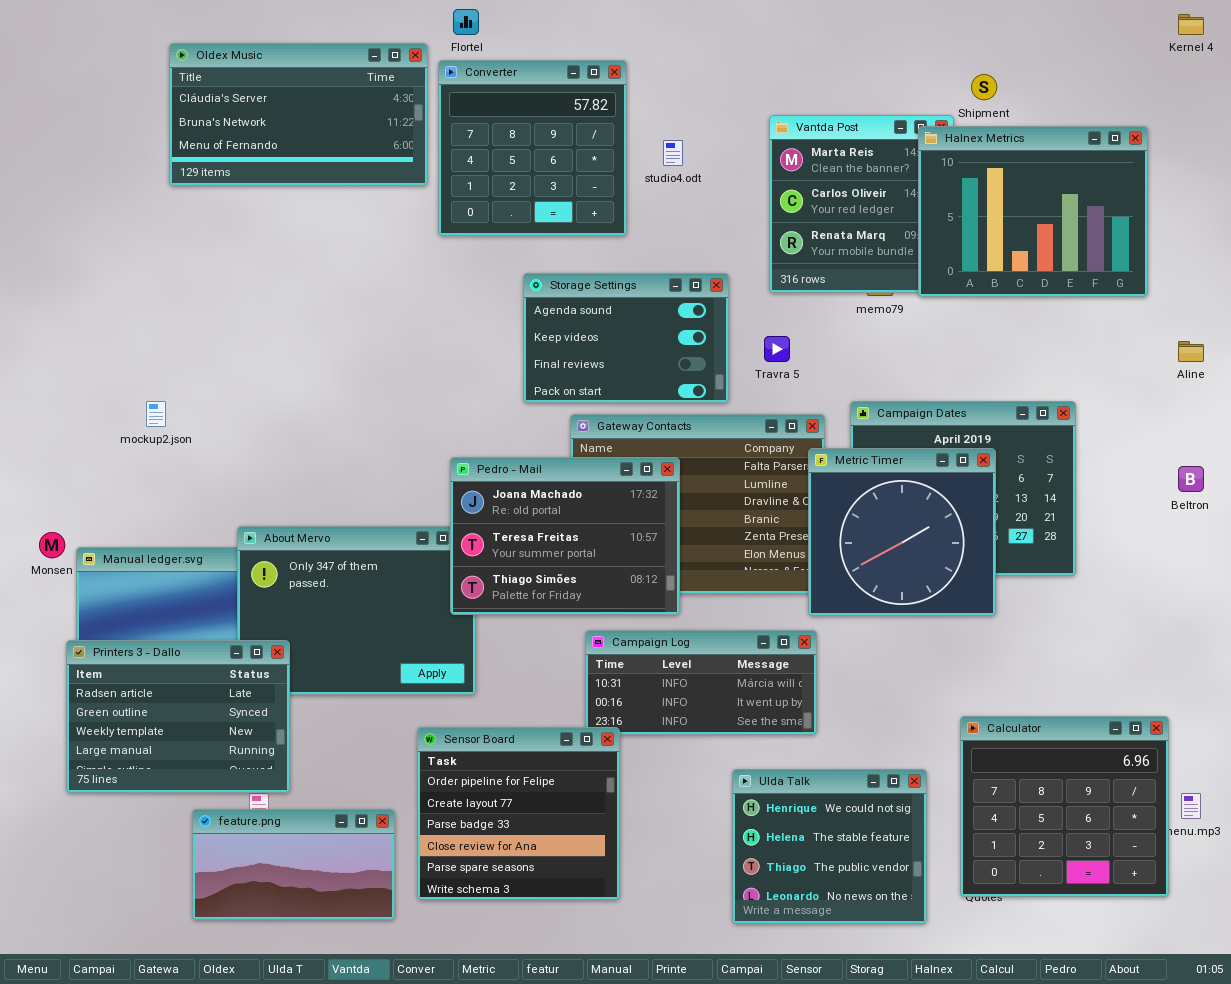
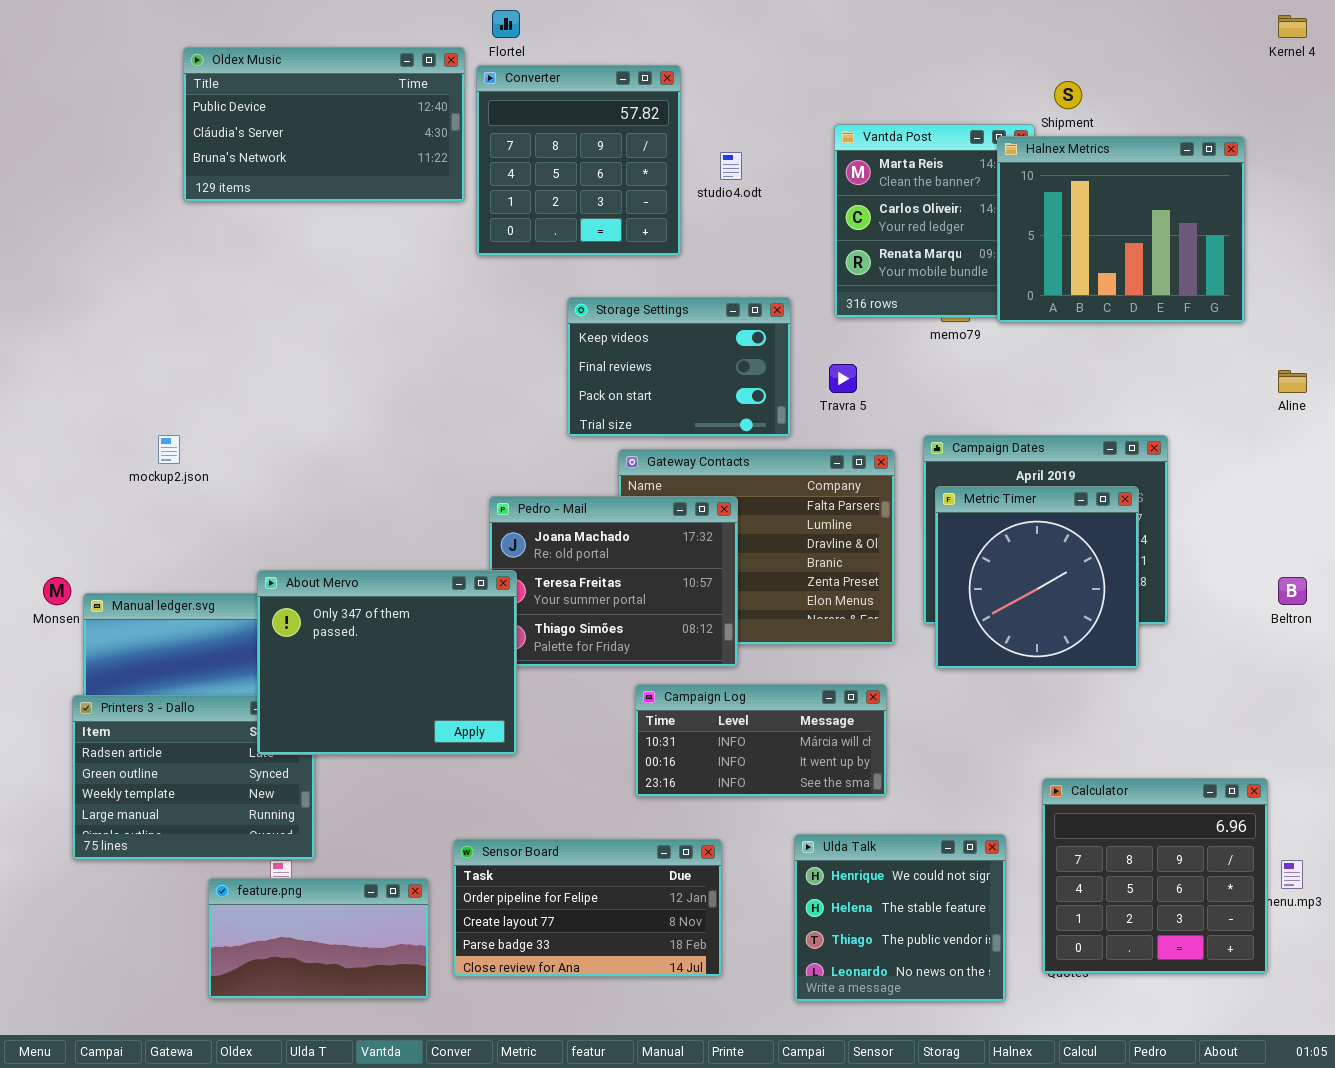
Oldex Music: [169,43,428,186] -> [183,47,465,202], scrolled up 1 row
Storage Settings: [523,273,729,403] -> [567,297,791,437], scrolled down 1 row
Metric Timer: [808,448,996,616] -> [935,486,1139,669], moved
Beltron: [1178,466,1204,492] -> [1278,577,1307,605], moved
About Mervo: [237,526,476,695] -> [257,570,517,755], raised
Sensor Board: [417,727,620,900] -> [453,839,722,977], resized

